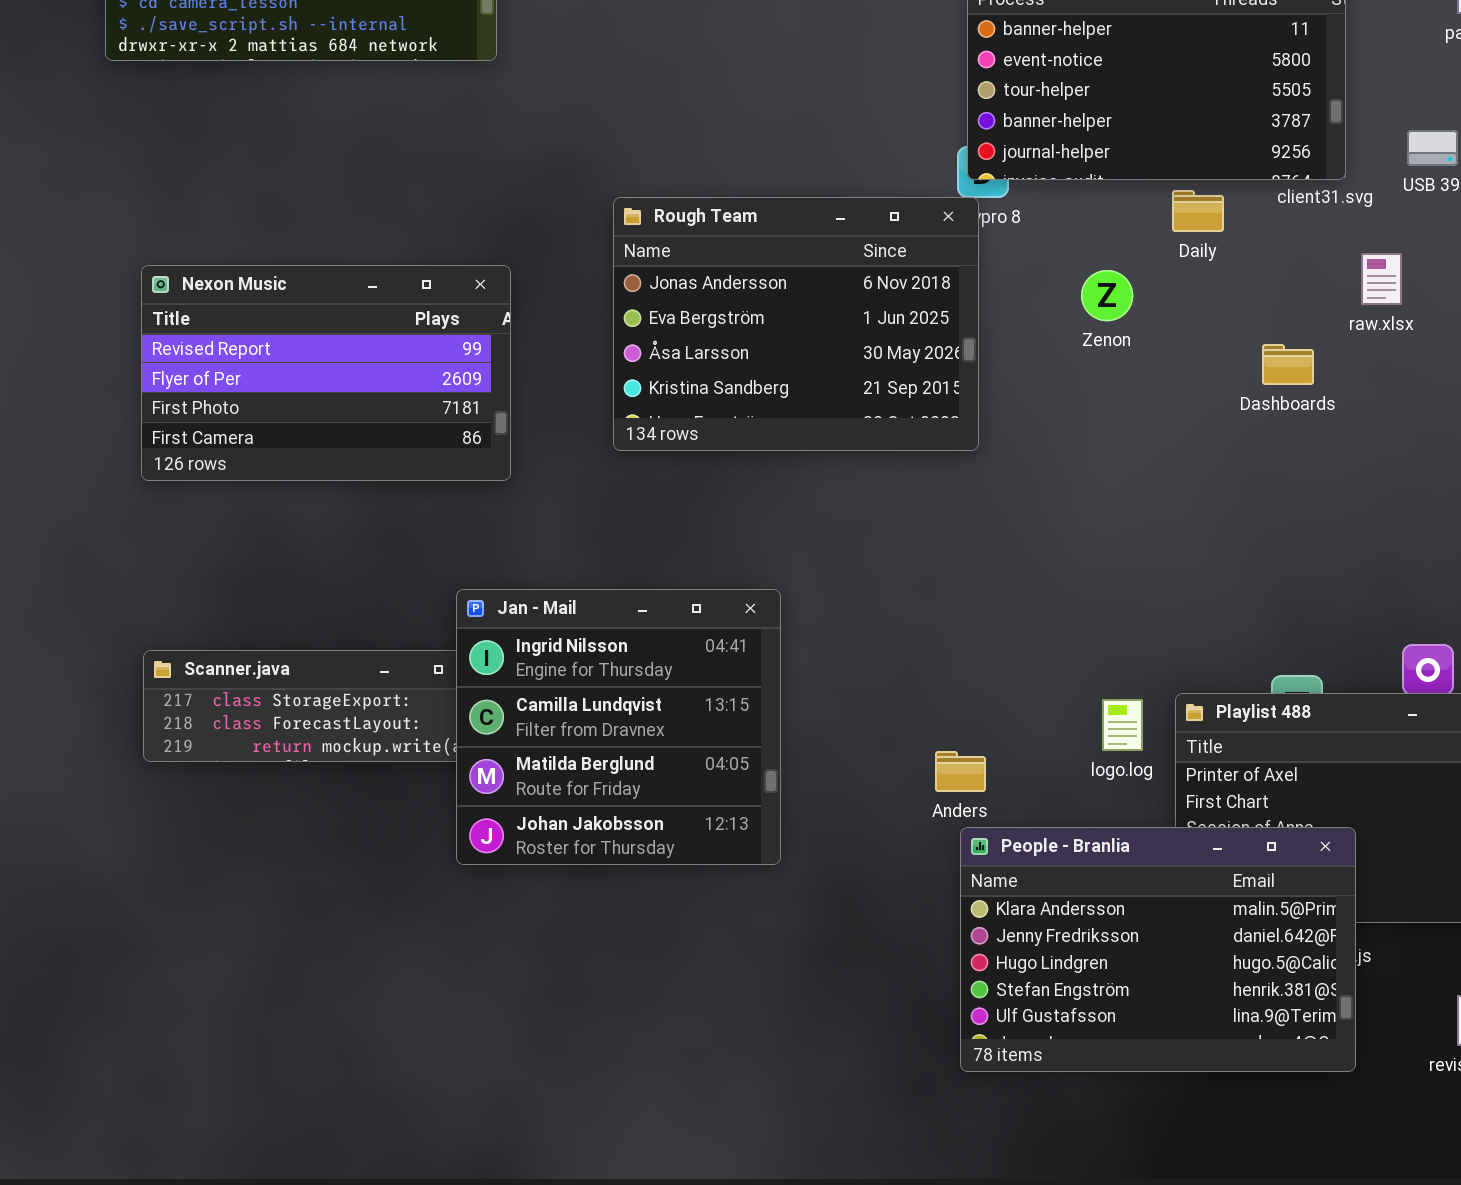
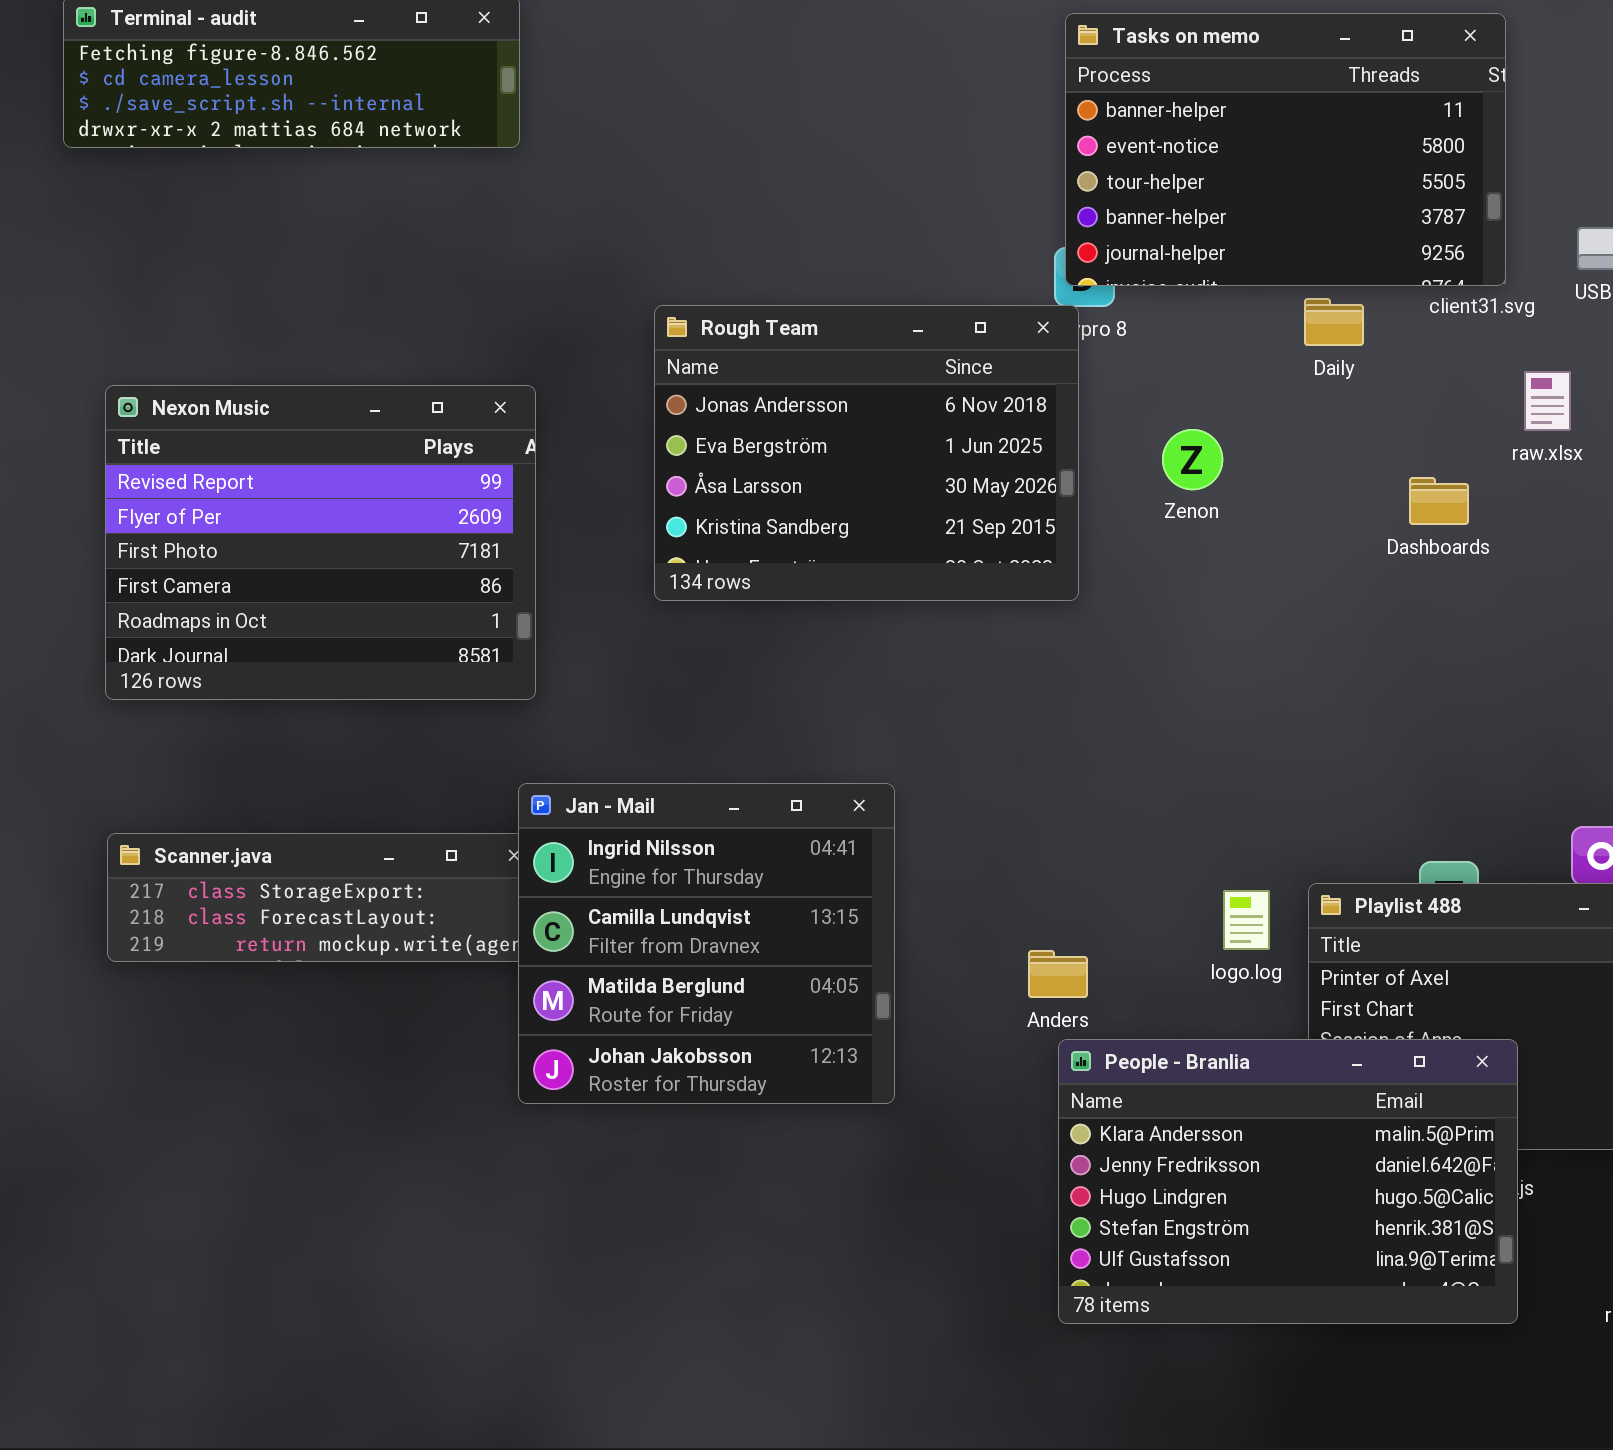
Nexon Music: [141,265,511,481] -> [105,385,536,700], resized
Zenon: [1081,270,1133,321] -> [1162,429,1223,490], moved
Jan - Mail: [456,589,781,865] -> [518,783,895,1104], moved

